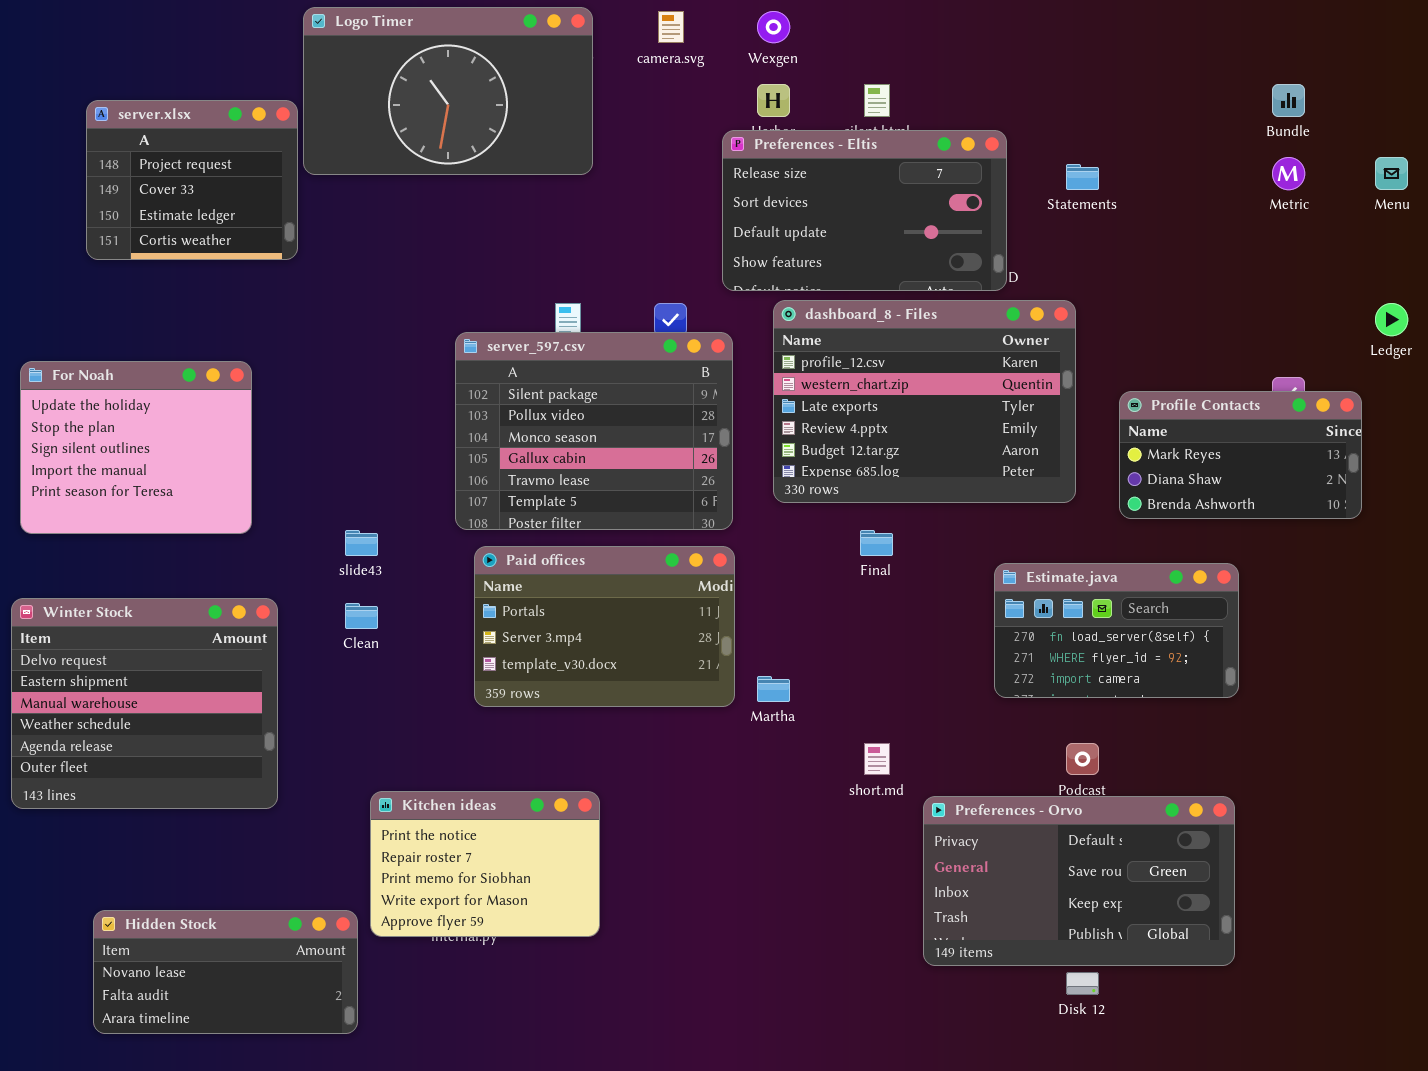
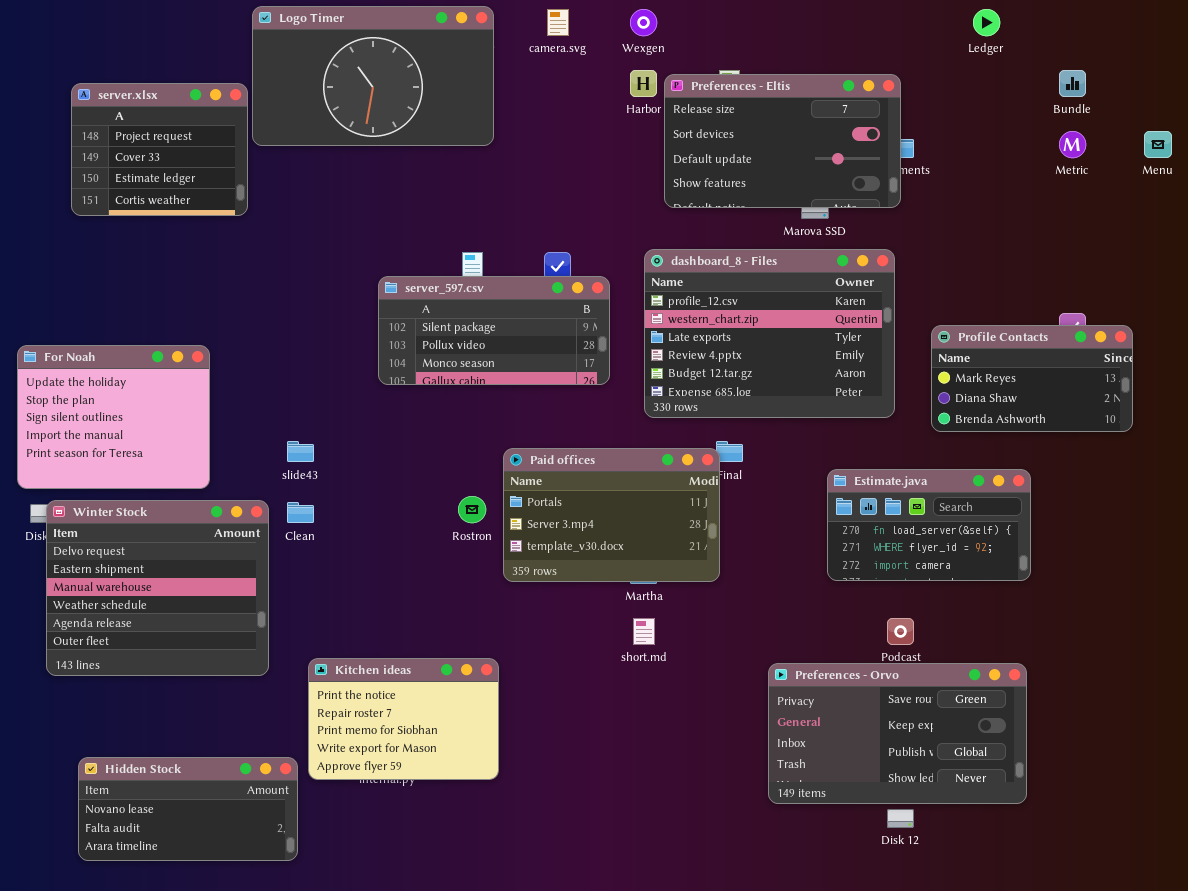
Preferences - Eltis: [722,130,1007,291] -> [664,74,901,208], moved
Ledger: [1375,303,1408,336] -> [973,9,1000,36], moved
server_597.csv: [455,332,733,530] -> [378,276,610,385], resized
For Noah: [20,361,252,534] -> [17,345,210,489], moved
Paid offices: [474,546,735,707] -> [503,448,720,582], moved
Winter Stock: [11,598,278,809] -> [46,500,269,676], moved
short.md: [864,743,890,775] -> [633,618,655,645], moved
Preferences - Orvo: [923,796,1235,966] -> [768,663,1027,804], scrolled down 1 row

